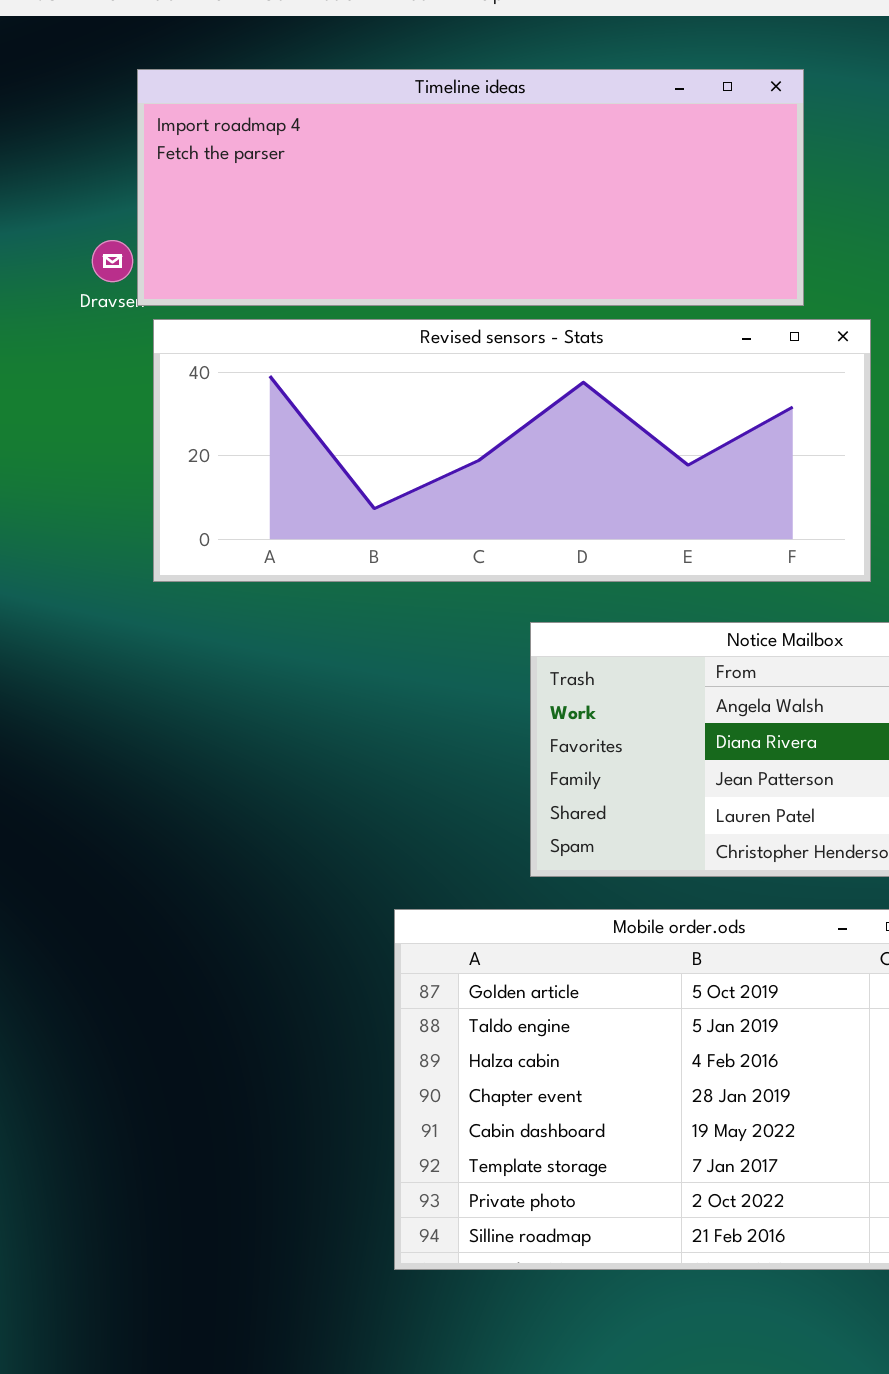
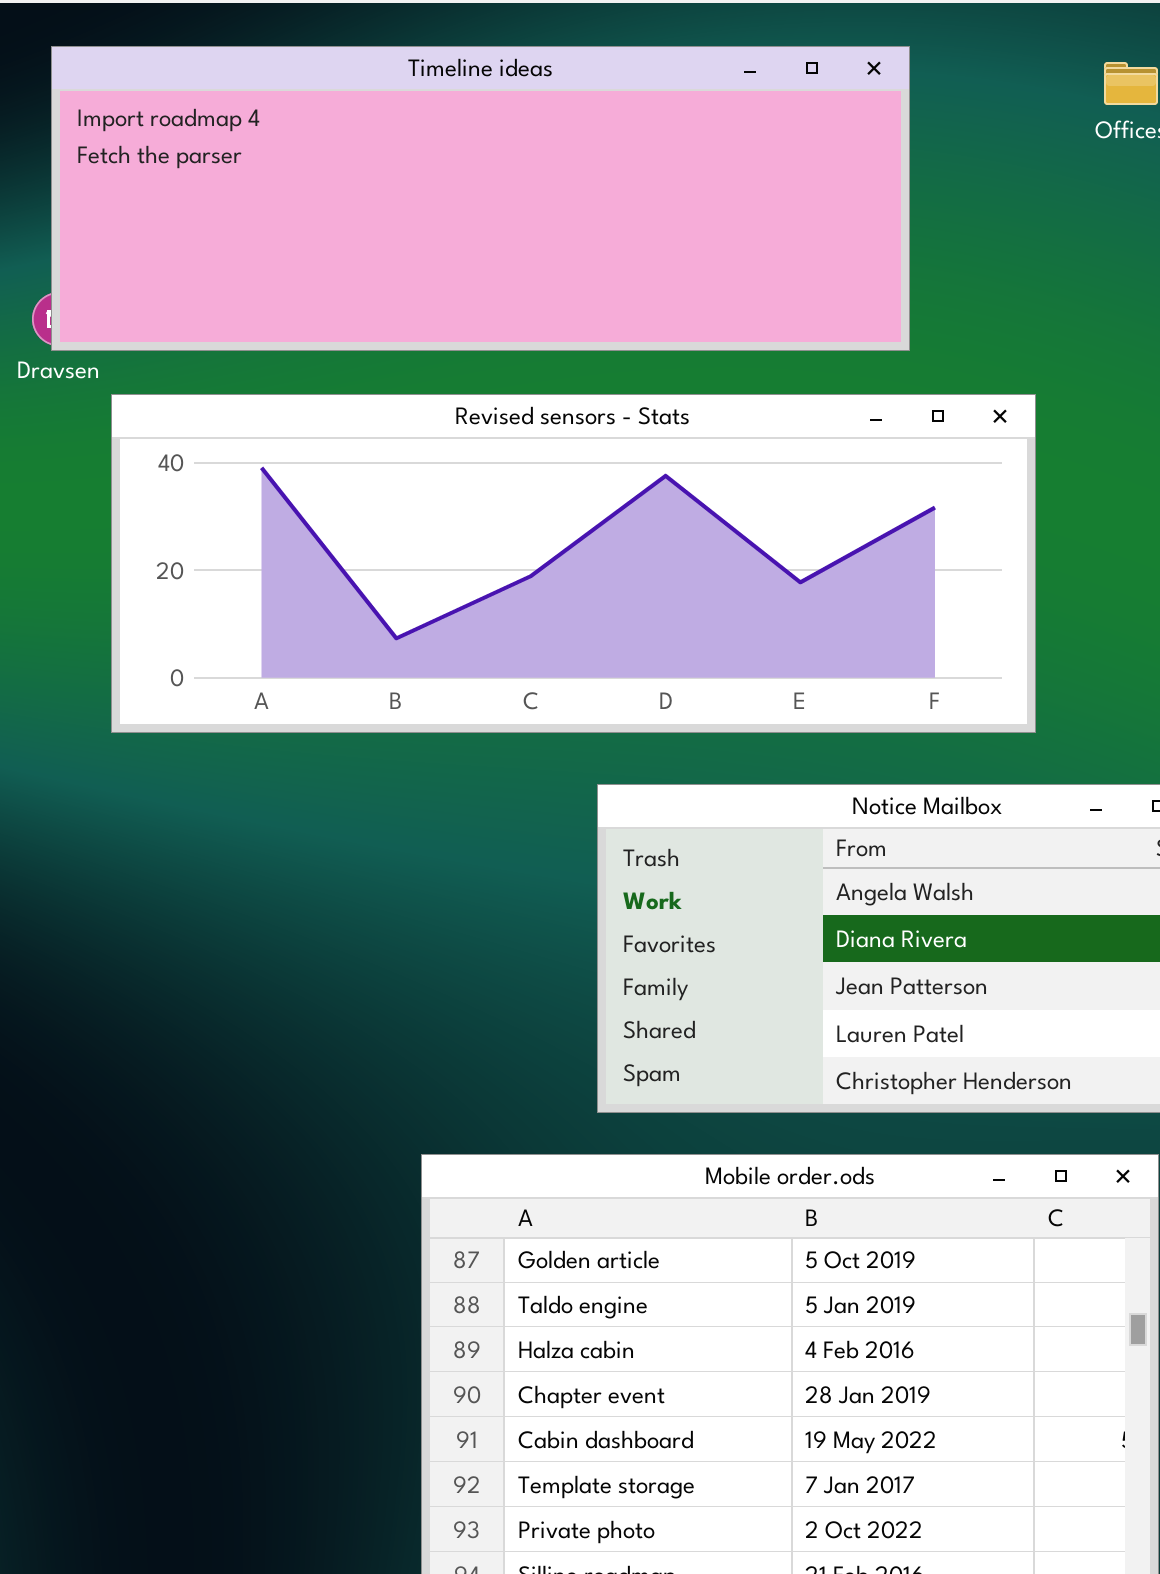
Timeline ideas: [137,69,804,306] -> [51,46,910,351], moved

